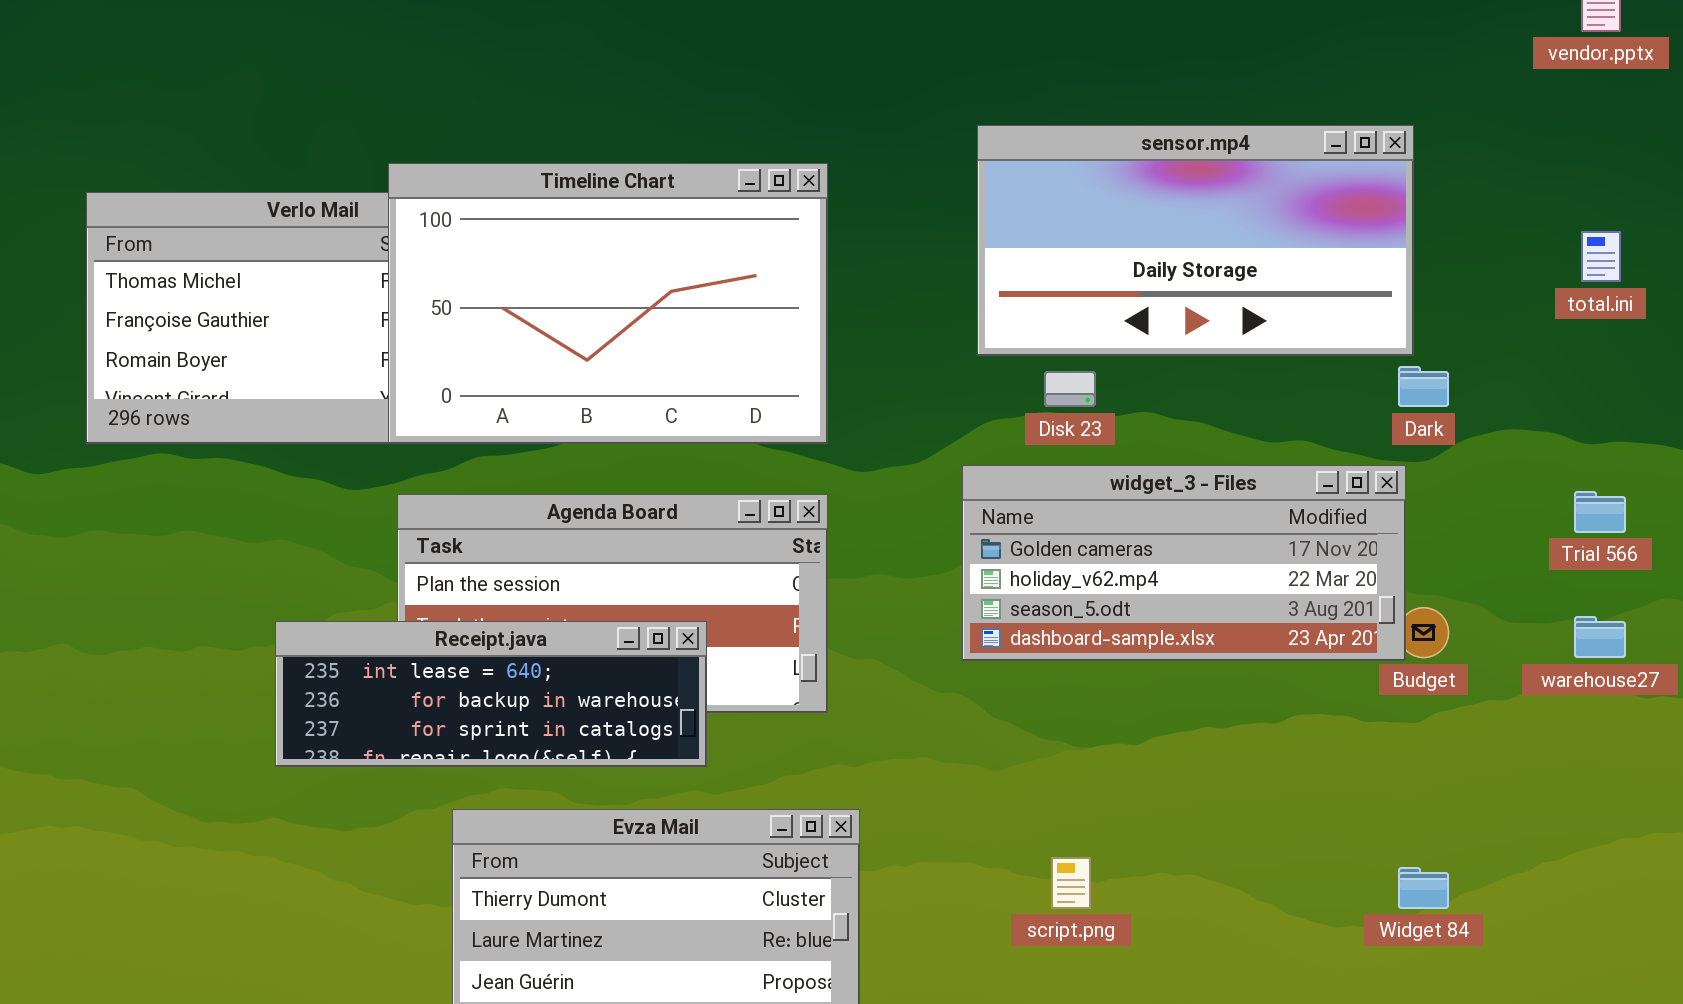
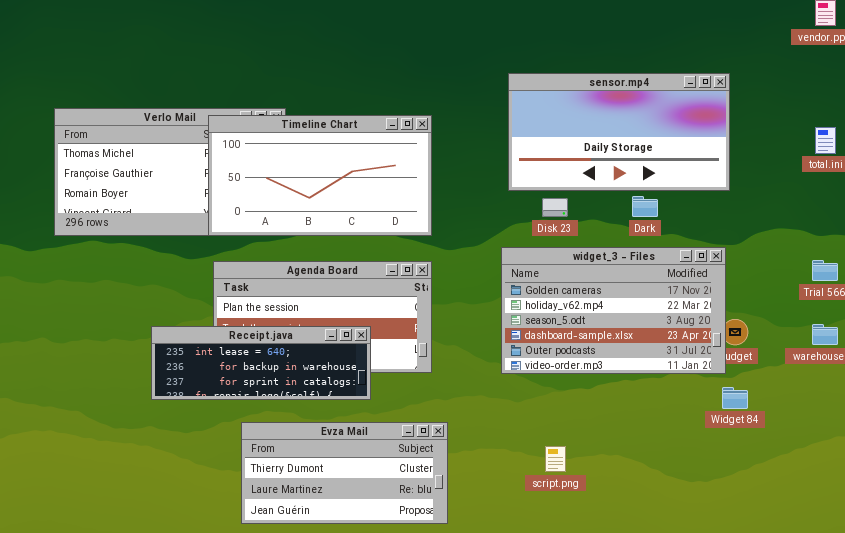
Timeline Chart: [388,163,828,444] -> [208,115,432,236], resized
Dark: [1398,366,1449,407] -> [632,196,658,217], moved
widget_3 - Files: [962,465,1406,661] -> [501,247,726,374], resized
Widget 84: [1398,867,1449,909] -> [722,387,748,409], moved

